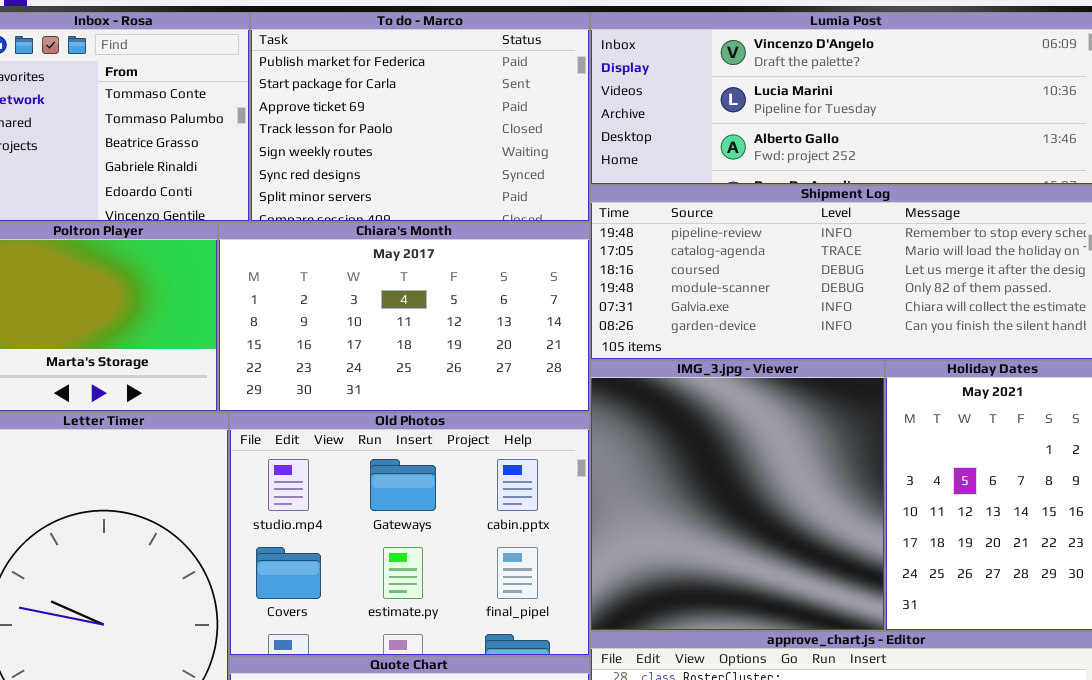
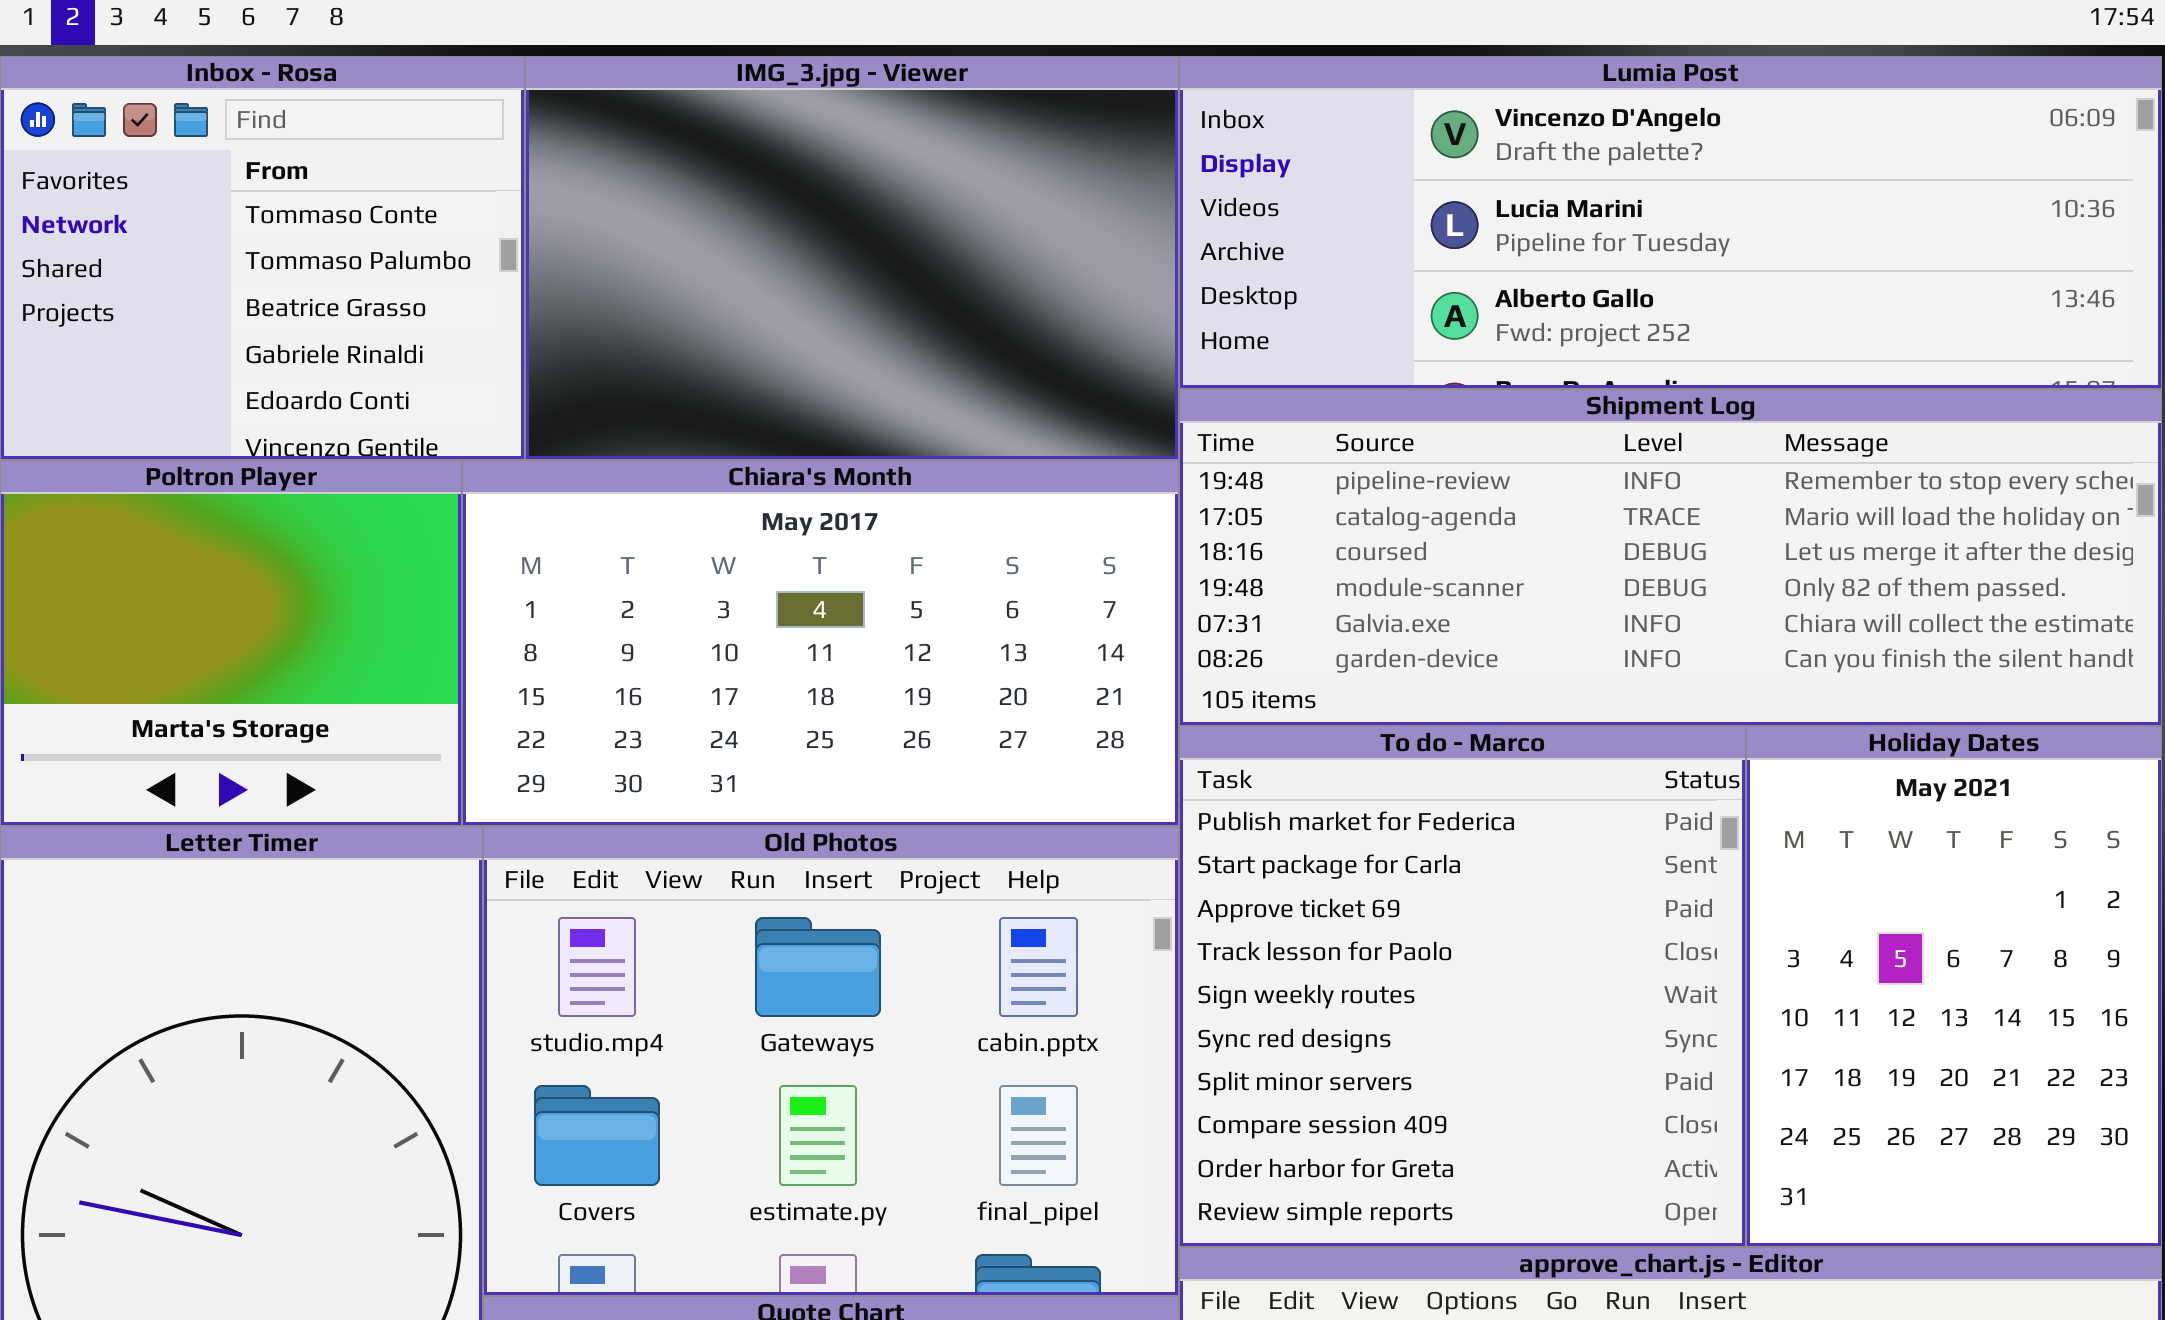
To do - Marco: [250,12,590,222] -> [1179,726,1746,1247], moved, resized
IMG_3.jpg - Viewer: [590,360,885,631] -> [525,56,1179,460], moved, resized

